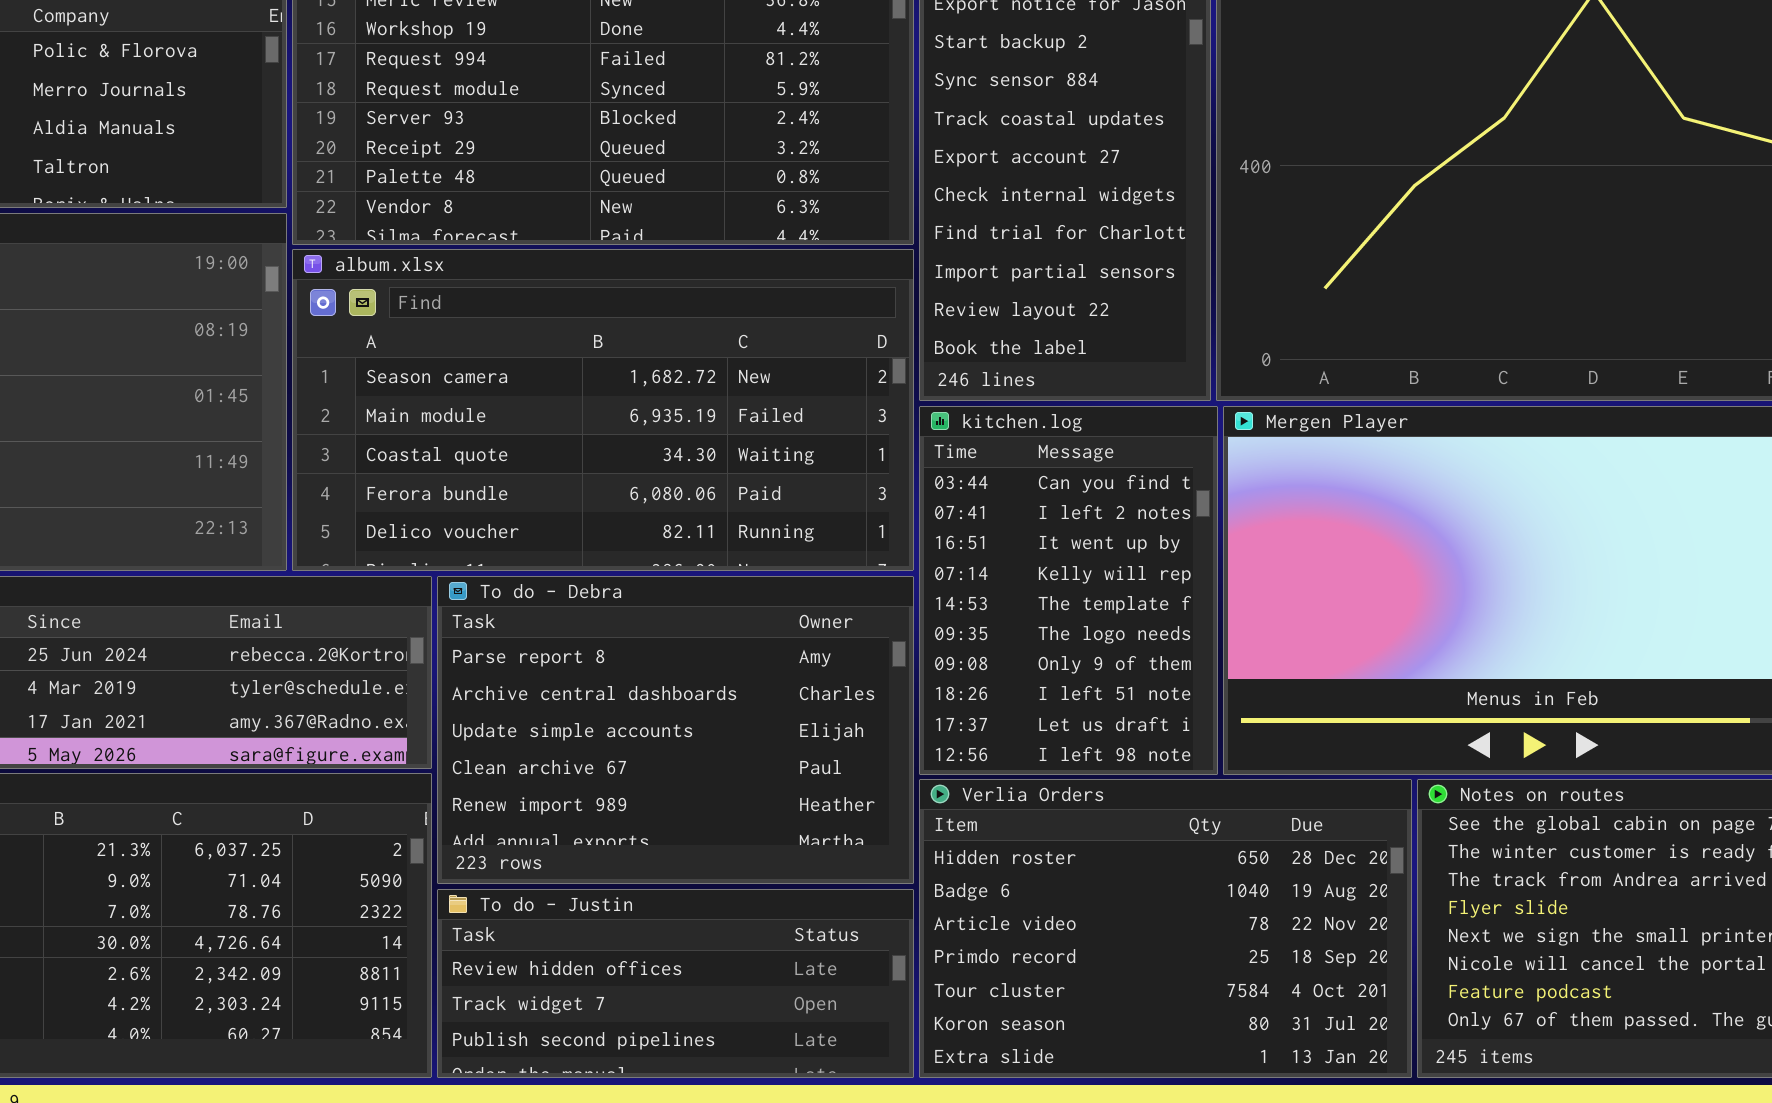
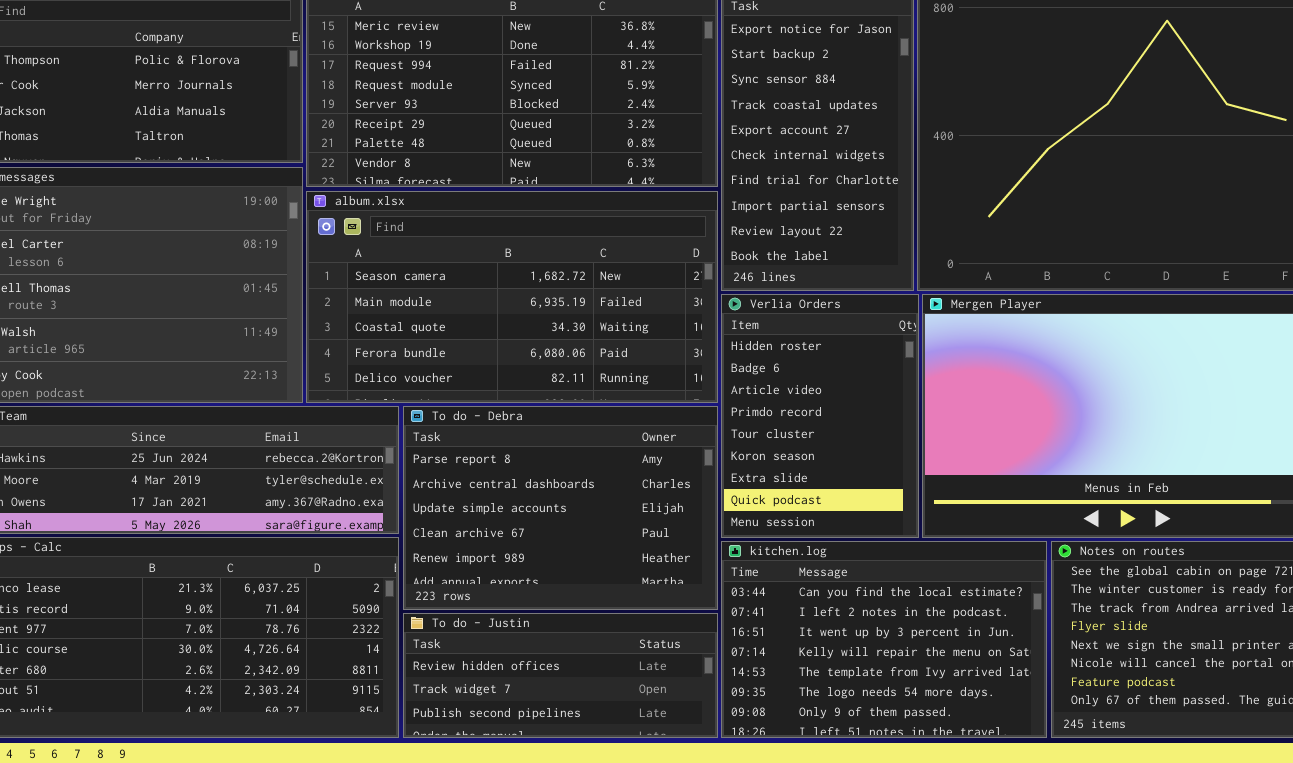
kitchen.log: [919,406,1218,775] -> [721,541,1047,738], moved, resized
Verlia Orders: [919,779,1412,1078] -> [721,294,919,538], moved, resized

